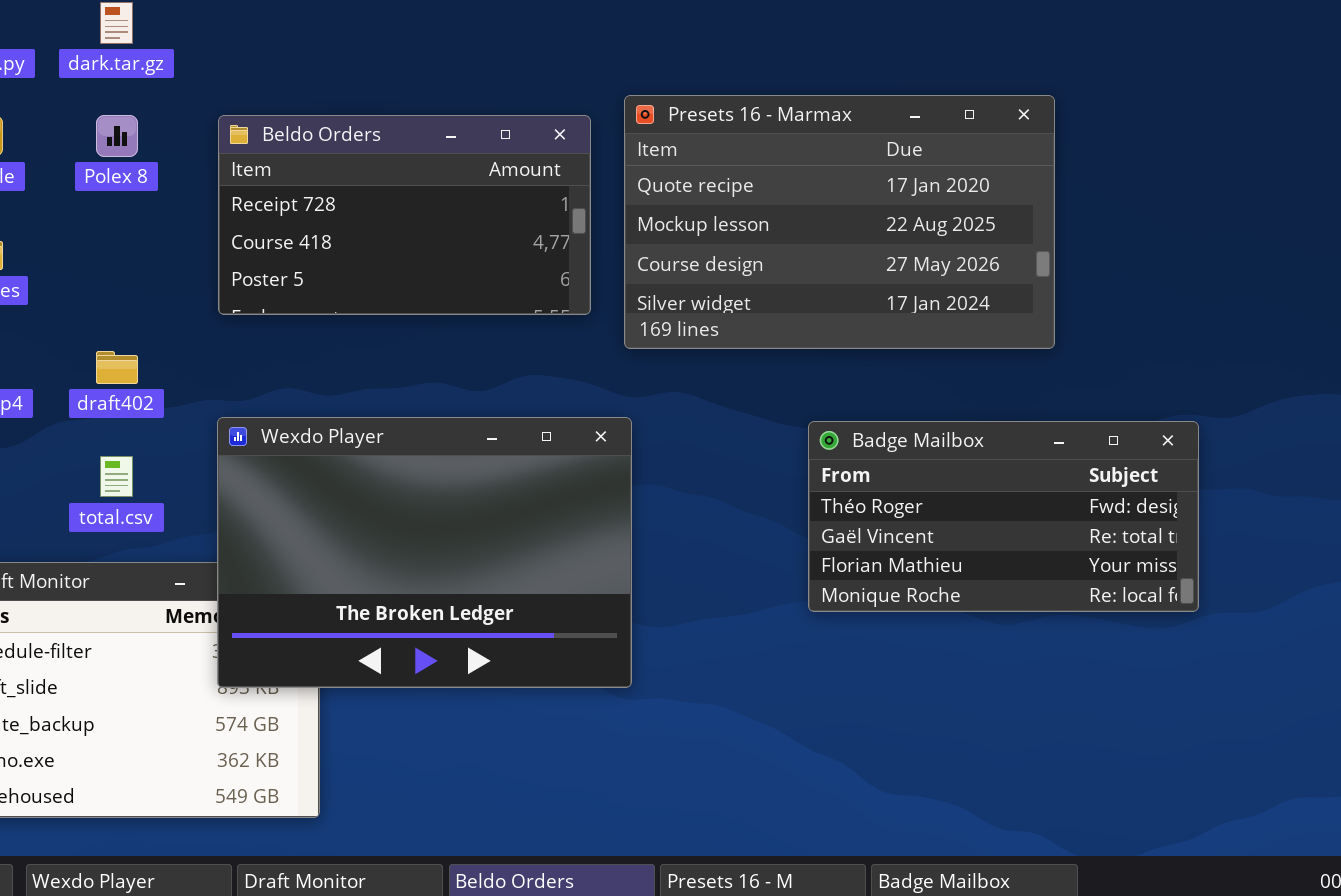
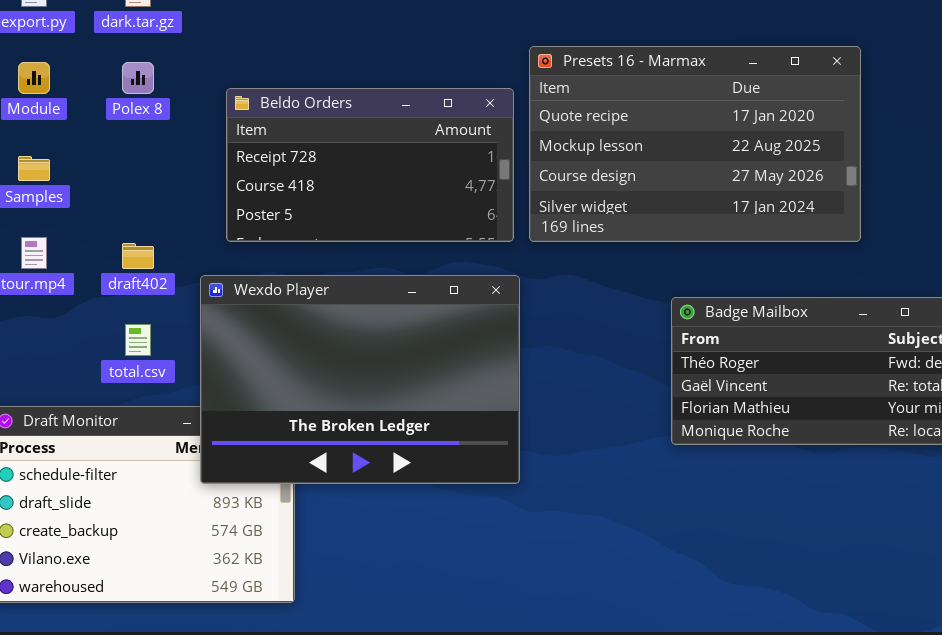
Beldo Orders: [218,115,591,315] -> [226,88,514,242], moved
Wexdo Player: [217,417,632,688] -> [200,275,520,484], moved

